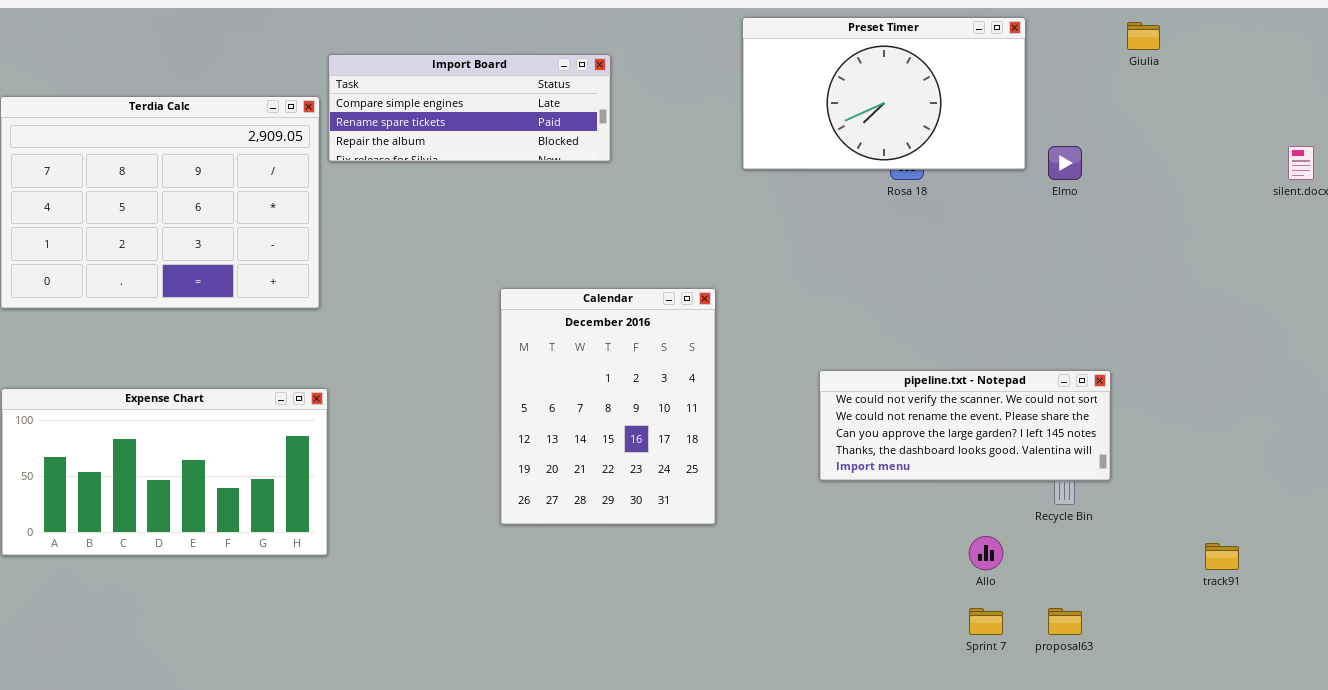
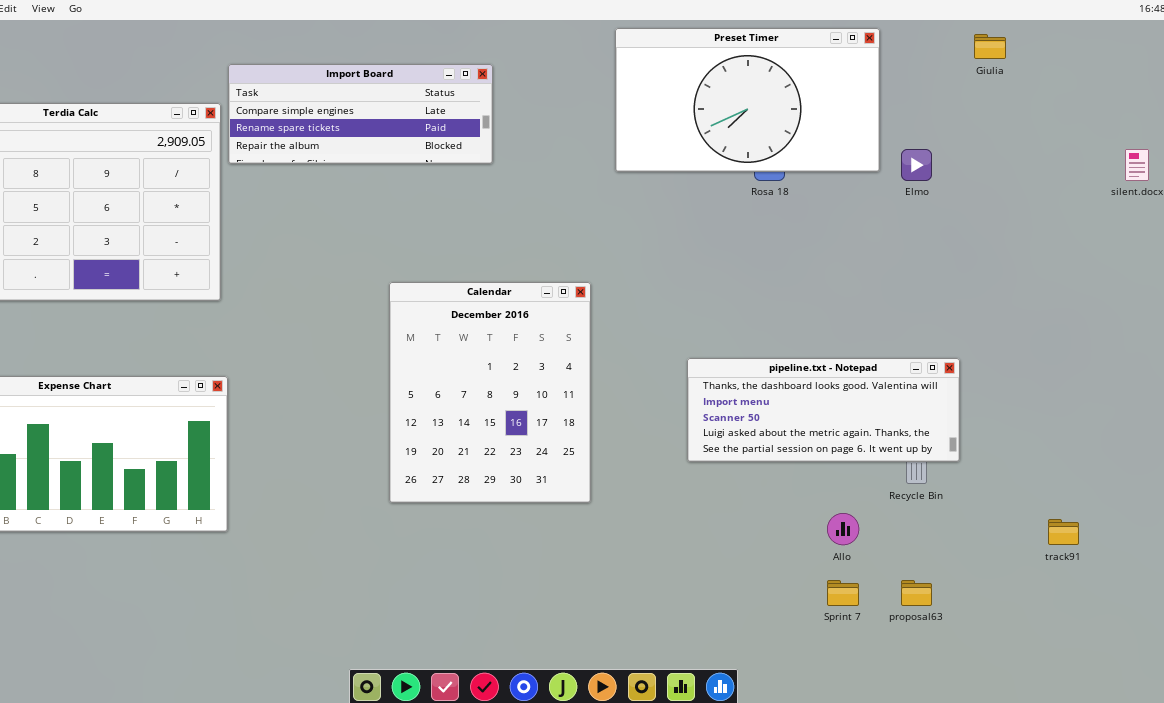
pipeline.txt - Notepad: [819,370,1111,481] -> [687,358,960,462], scrolled down 3 rows

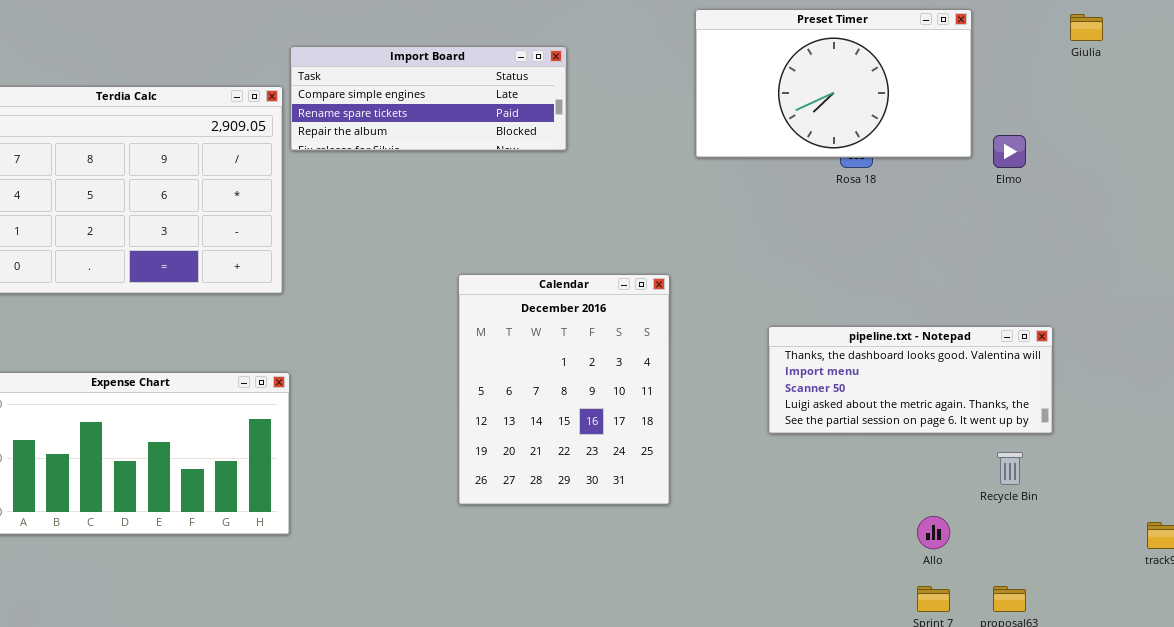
pipeline.txt - Notepad: [687,358,960,462] -> [768,326,1053,434], moved

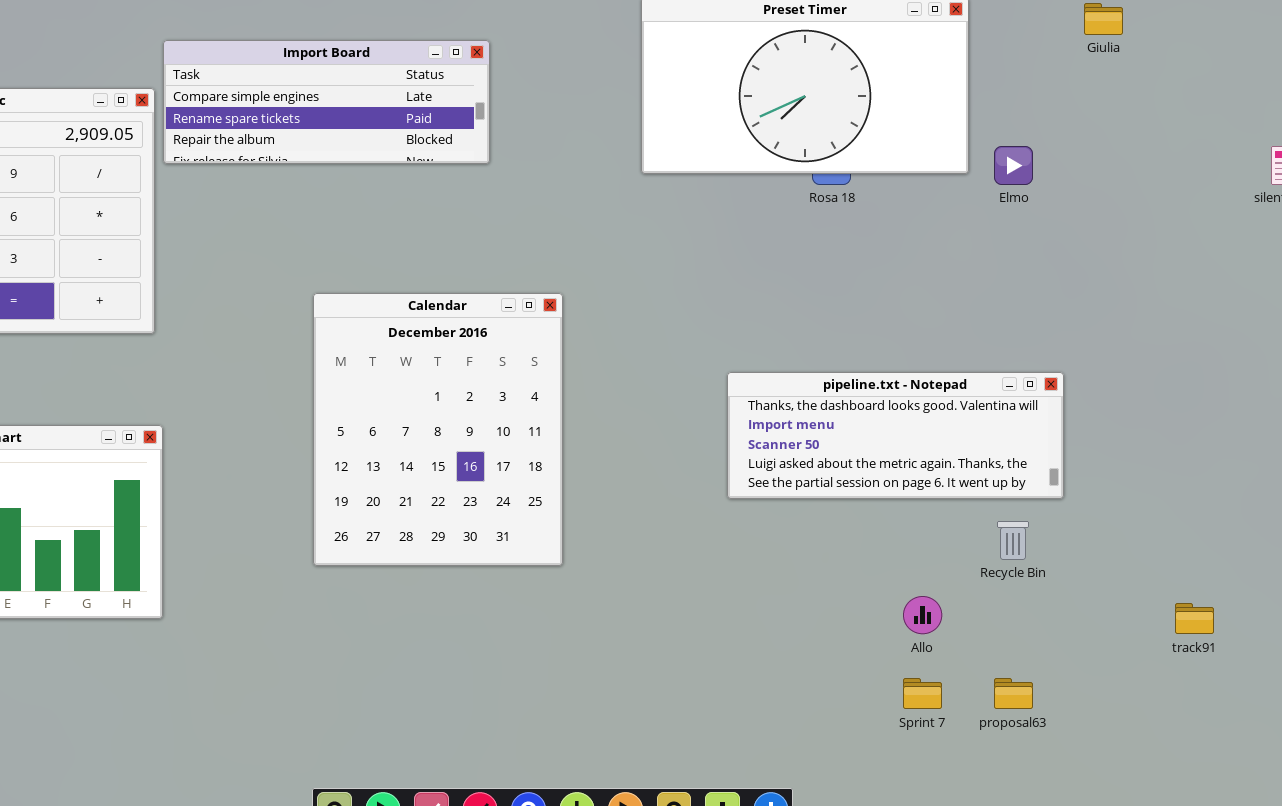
Calendar: [458,274,670,505] -> [313,293,563,566], moved

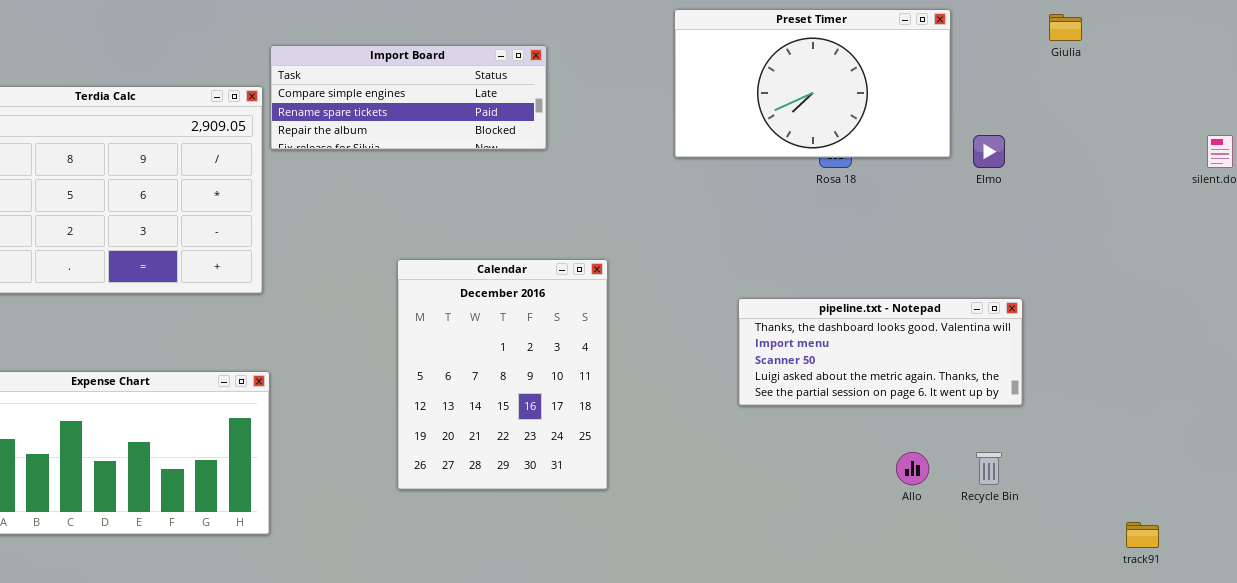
pipeline.txt - Notepad: [727,372,1064,499] -> [738,298,1023,406], moved
Allo: [903,596,942,634] -> [896,452,929,485], moved

